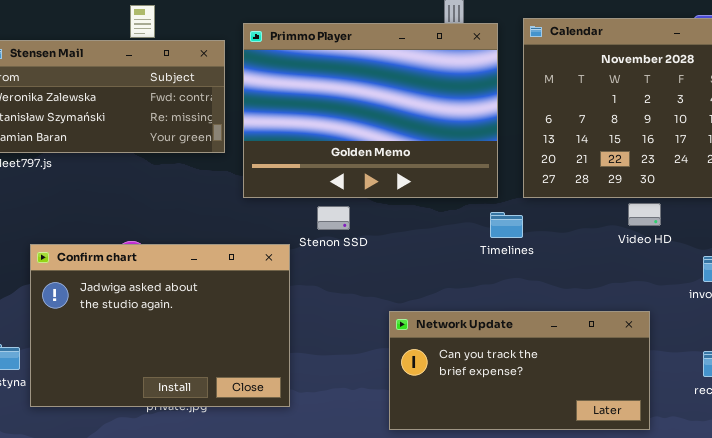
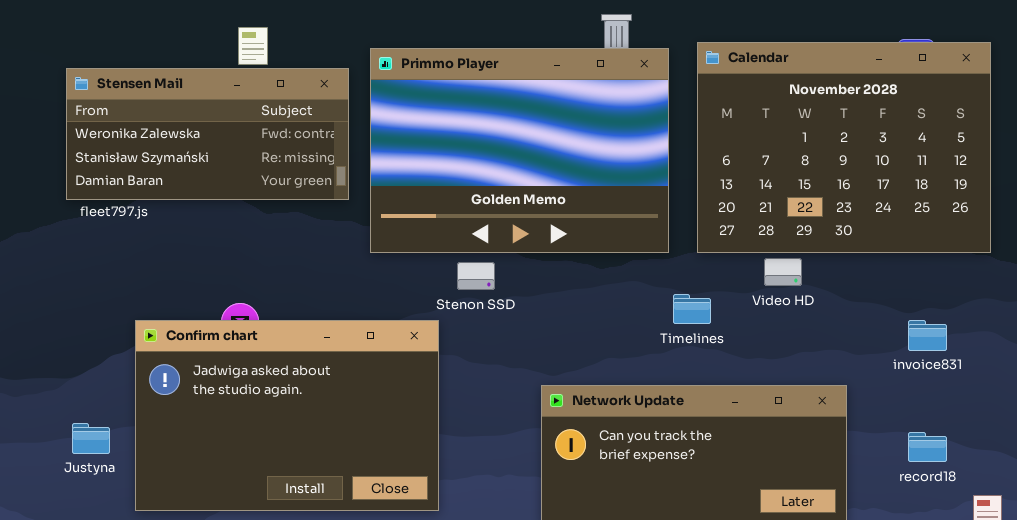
Video HD: [628,203,661,226] -> [764,258,802,286], moved
Timelines: [490,212,523,238] -> [673,294,711,324], moved
Confirm chart: [30,244,290,407] -> [135,320,439,511], moved

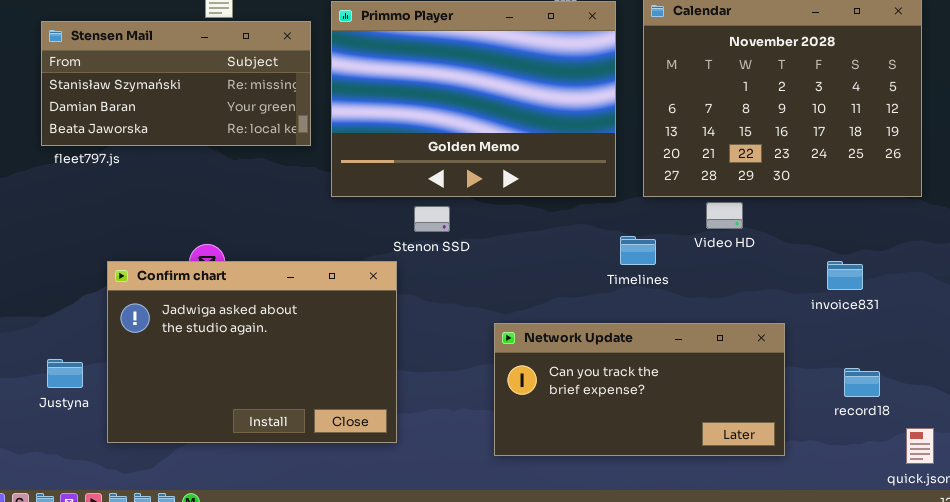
Stensen Mail: [66,68,349,200] -> [41,21,311,146], scrolled down 1 row
invoice831: [908,320,947,351] -> [827,261,863,290], moved

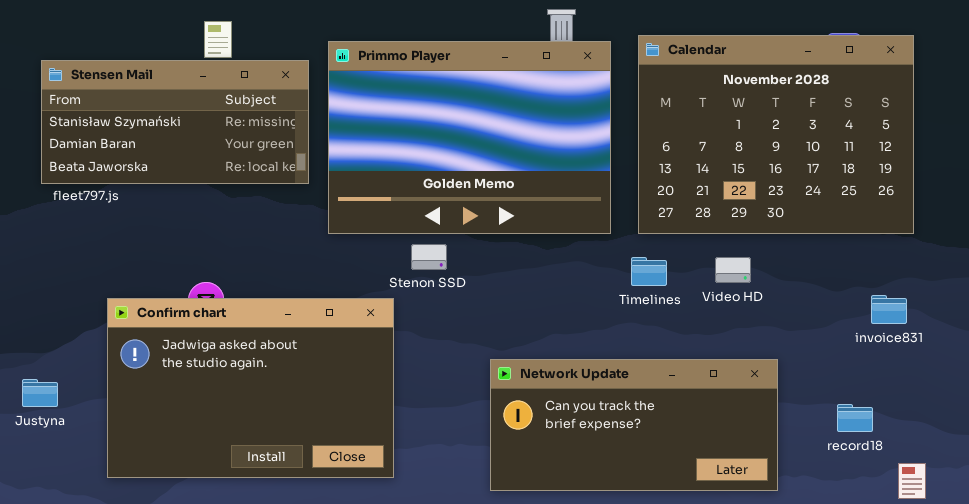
Video HD: [706,202,743,229] -> [715,257,751,283], moved
Timelines: [620,236,656,265] -> [631,257,667,286], moved
invoice831: [827,261,863,290] -> [871,295,907,324], moved
Justyna: [47,359,83,388] -> [22,379,58,407], moved

